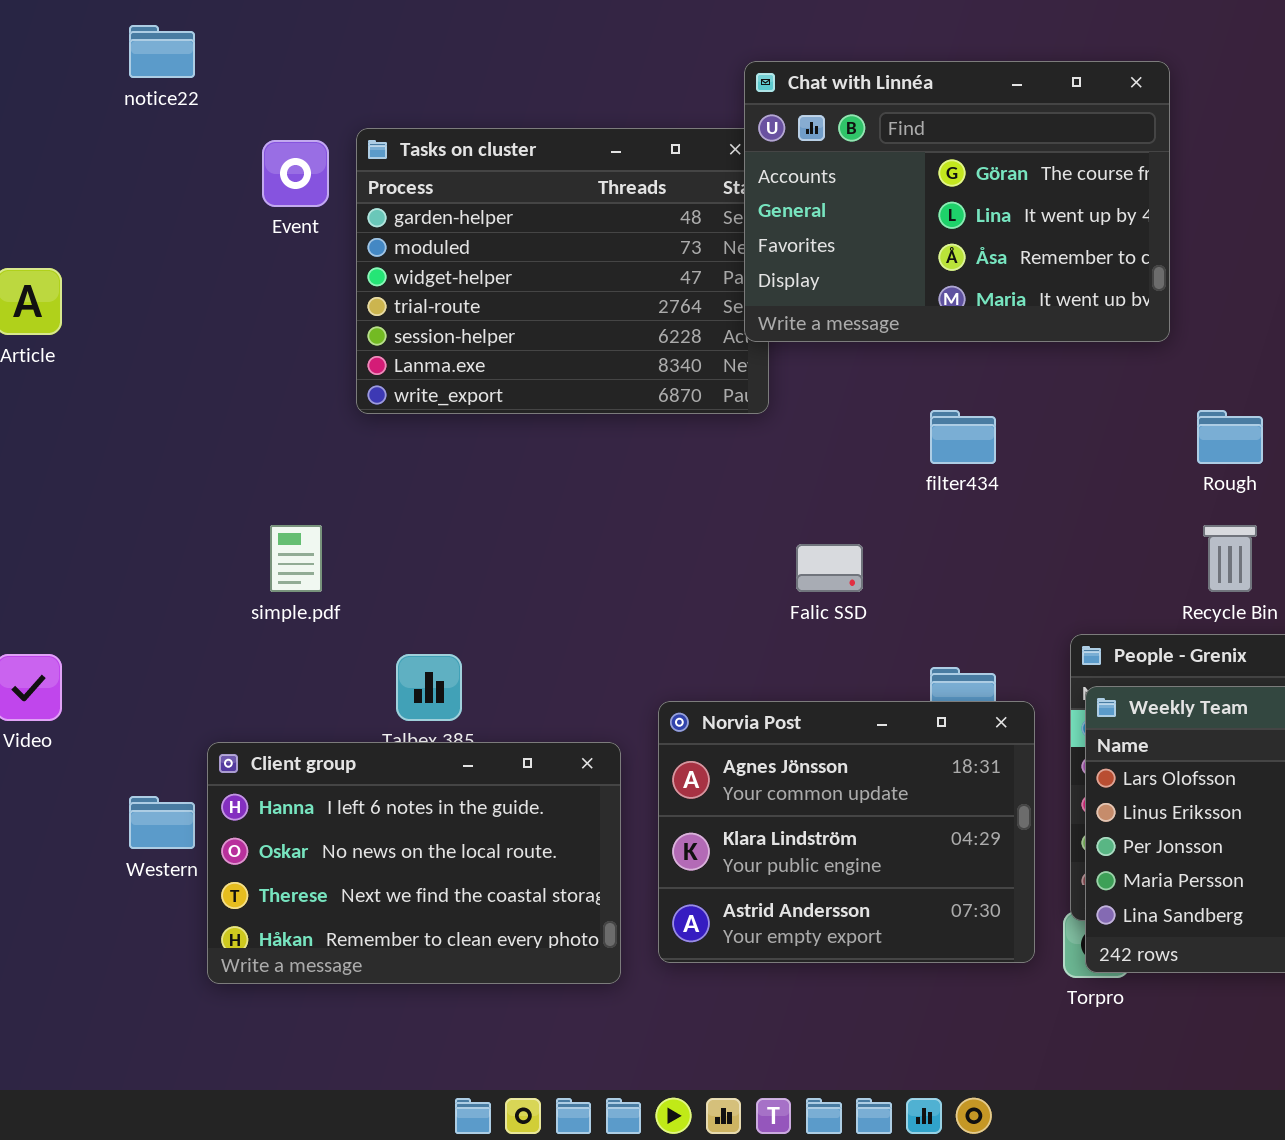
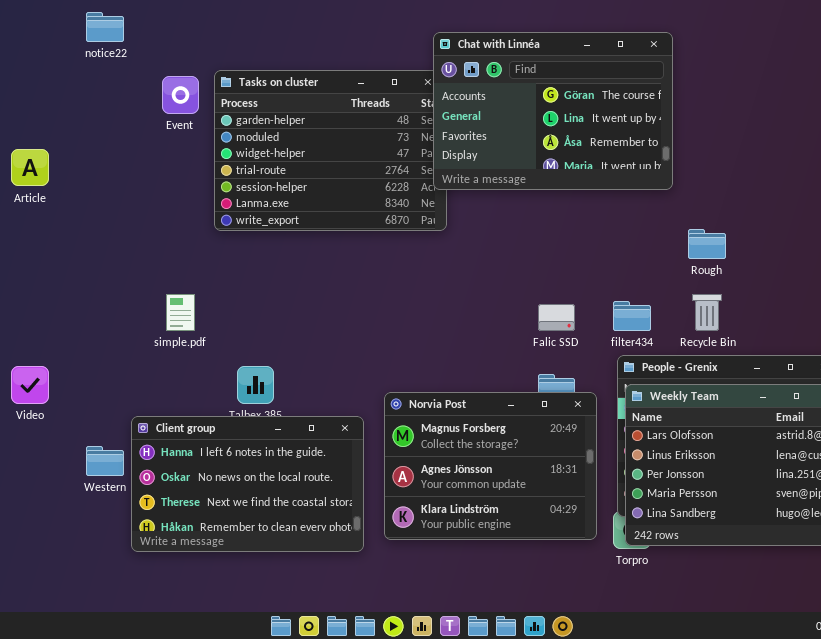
filter434: [930,410,996,464] -> [613,301,651,331], moved
Falic SSD: [796,544,863,592] -> [538,304,575,331], moved
Norvia Post: [658,701,1035,963] -> [384,392,597,540], scrolled up 1 row

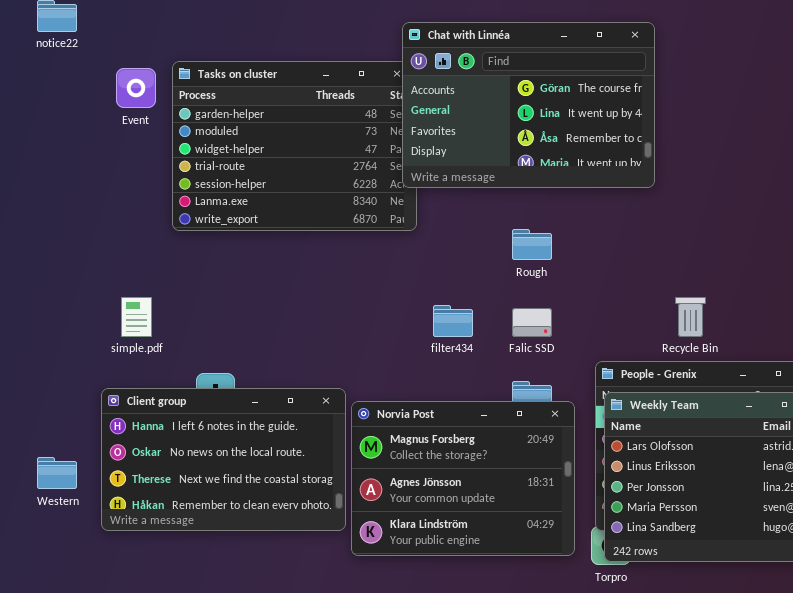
Rough: [688,229,726,259] -> [512,229,552,260], moved
filter434: [613,301,651,331] -> [433,305,473,337], moved
Client group: [131,416,364,552] -> [101,388,346,531], moved

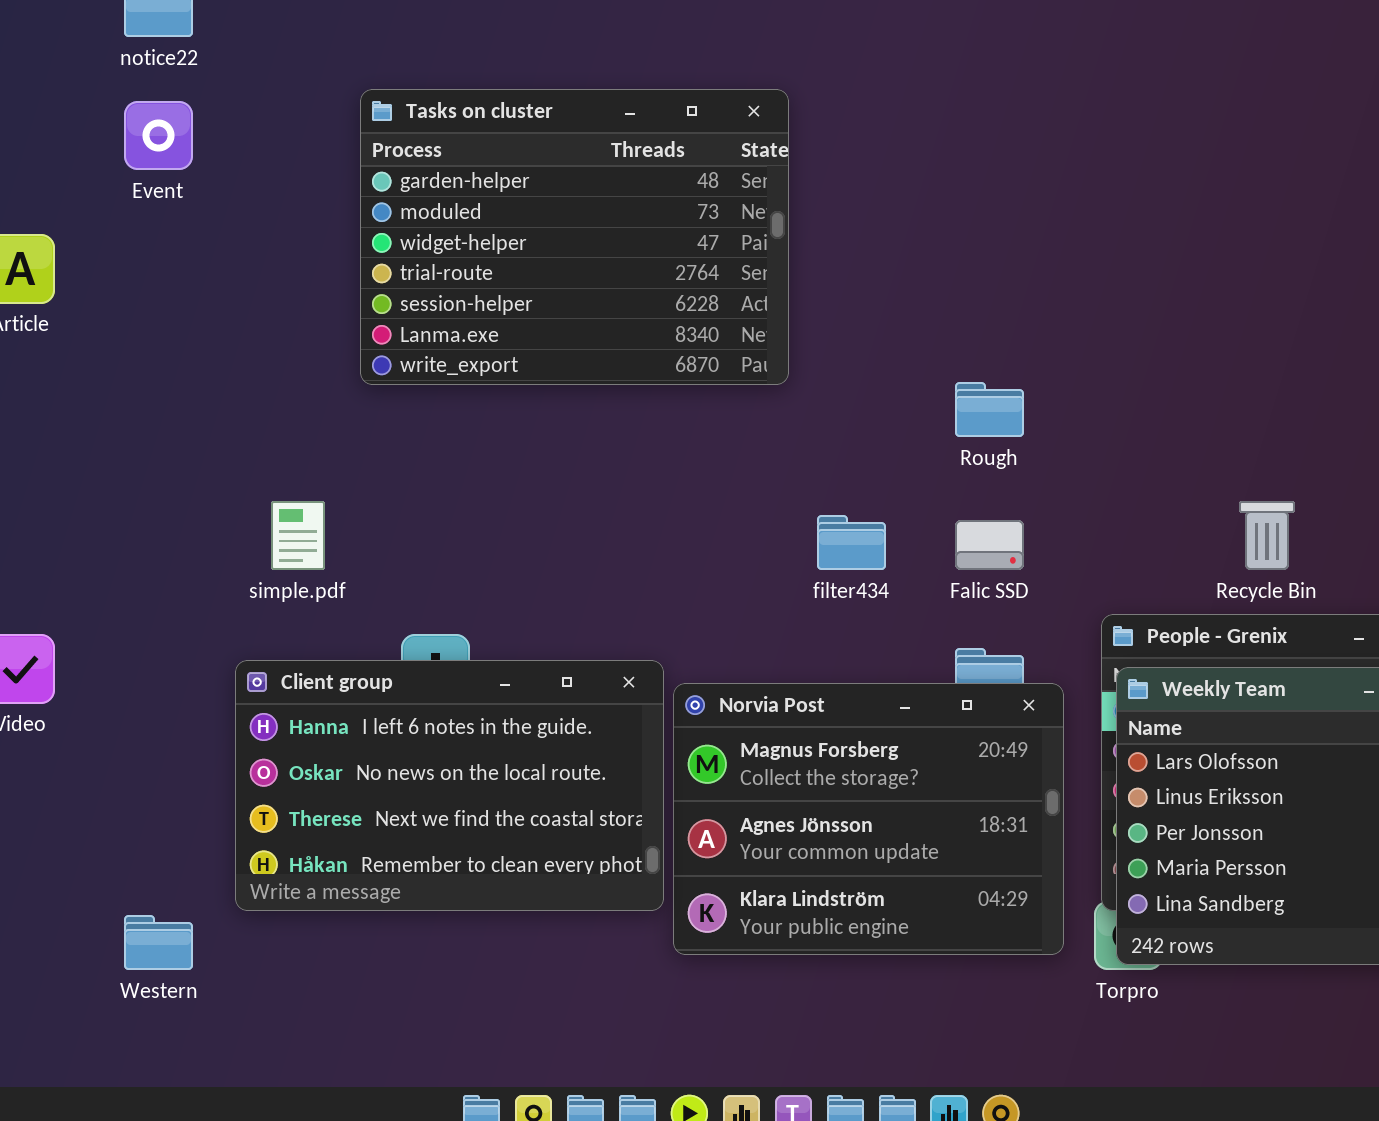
Chat with Linnéa: [402,22,655,188] -> none, closed
Event: [116,68,156,108] -> [124,101,193,170], moved
Western: [37,457,77,489] -> [124,915,193,970], moved

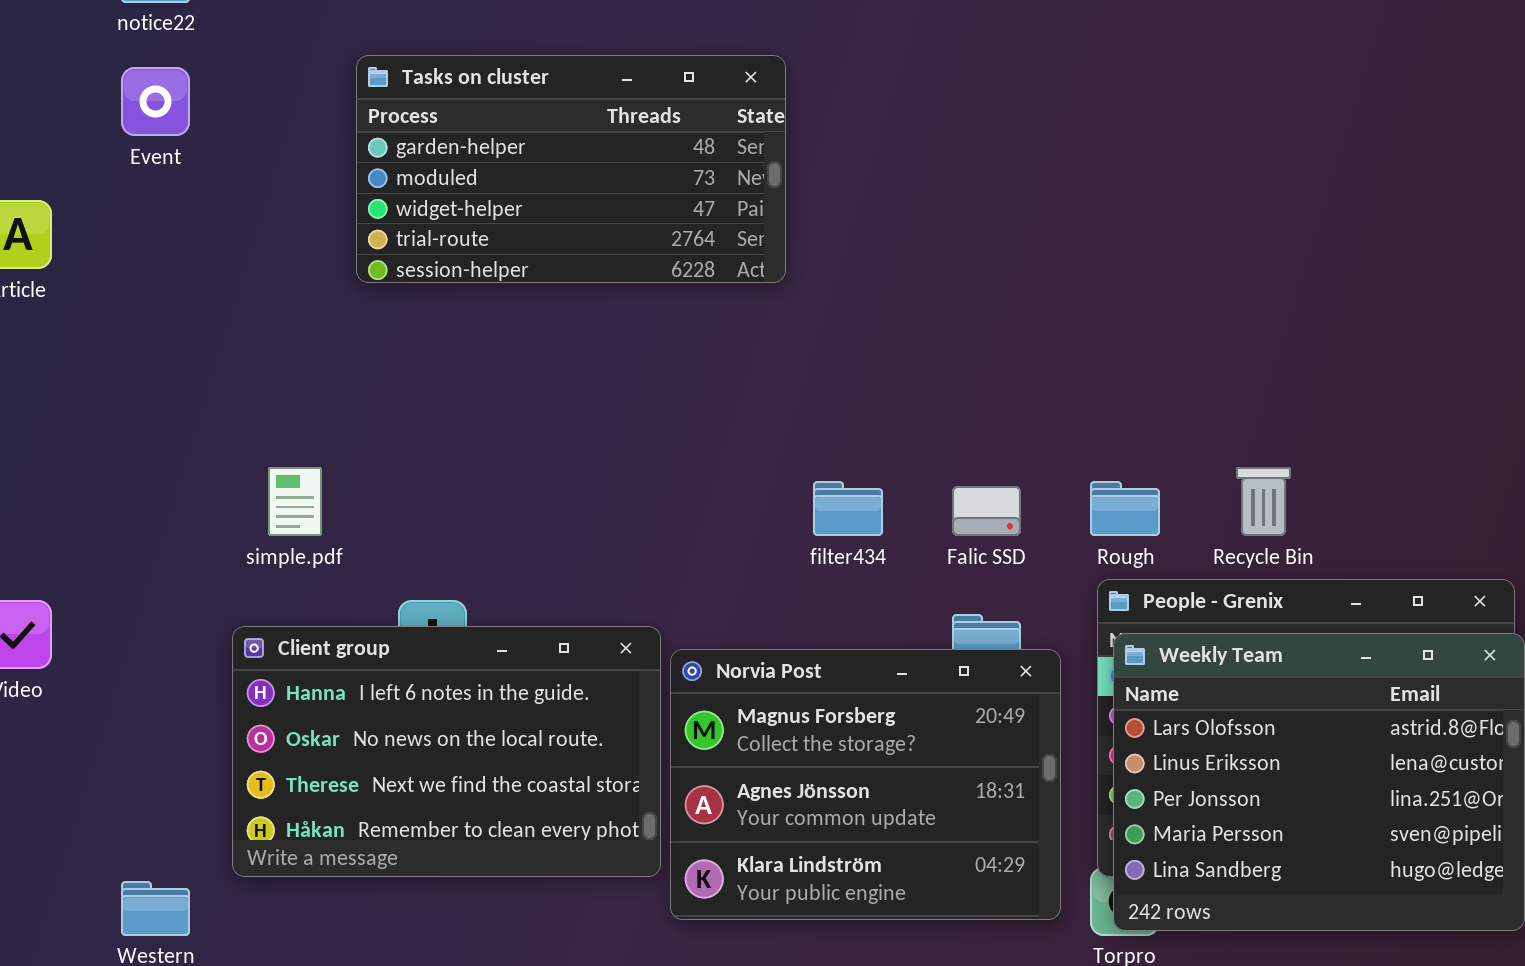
Tasks on cluster: [360,89,789,385] -> [356,55,786,283], resized
Rough: [955,382,1024,437] -> [1090,481,1160,536], moved

